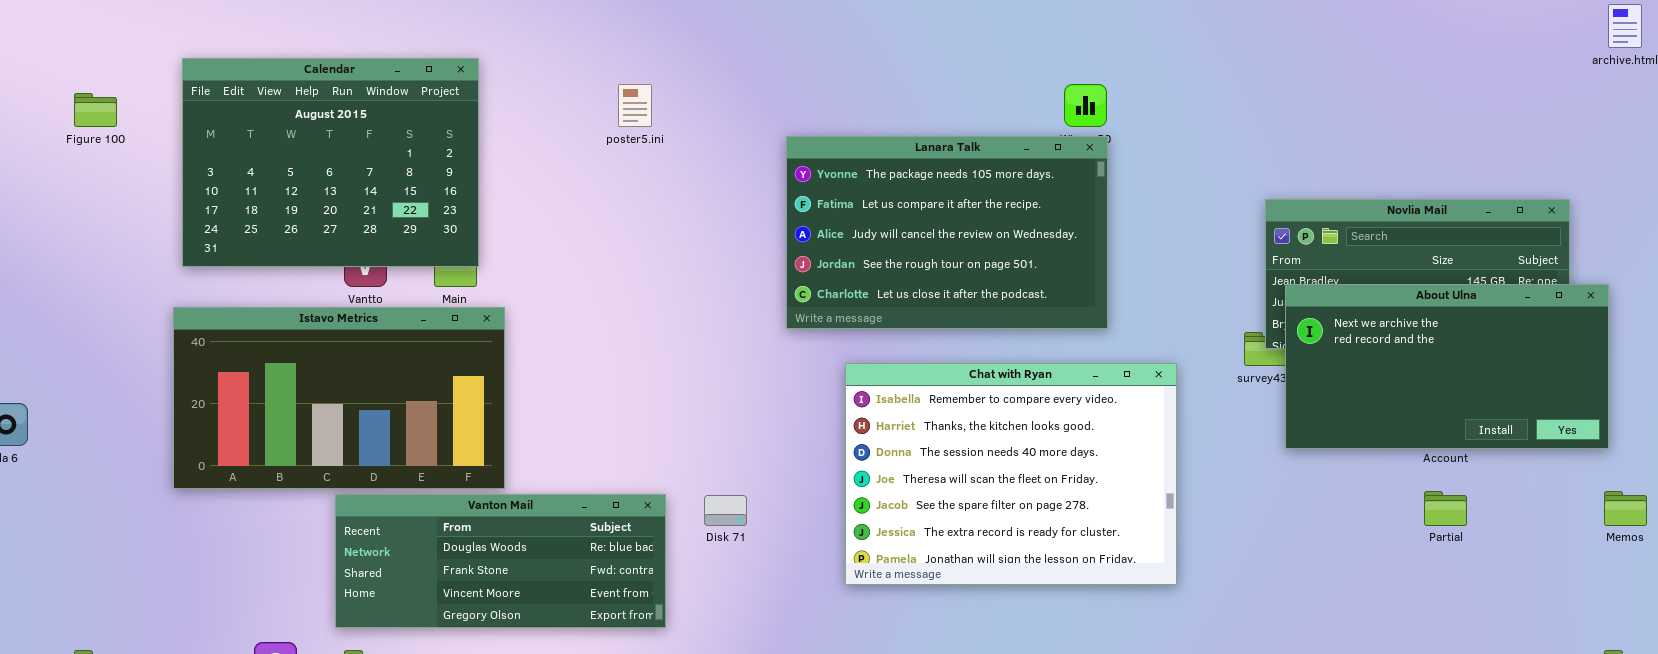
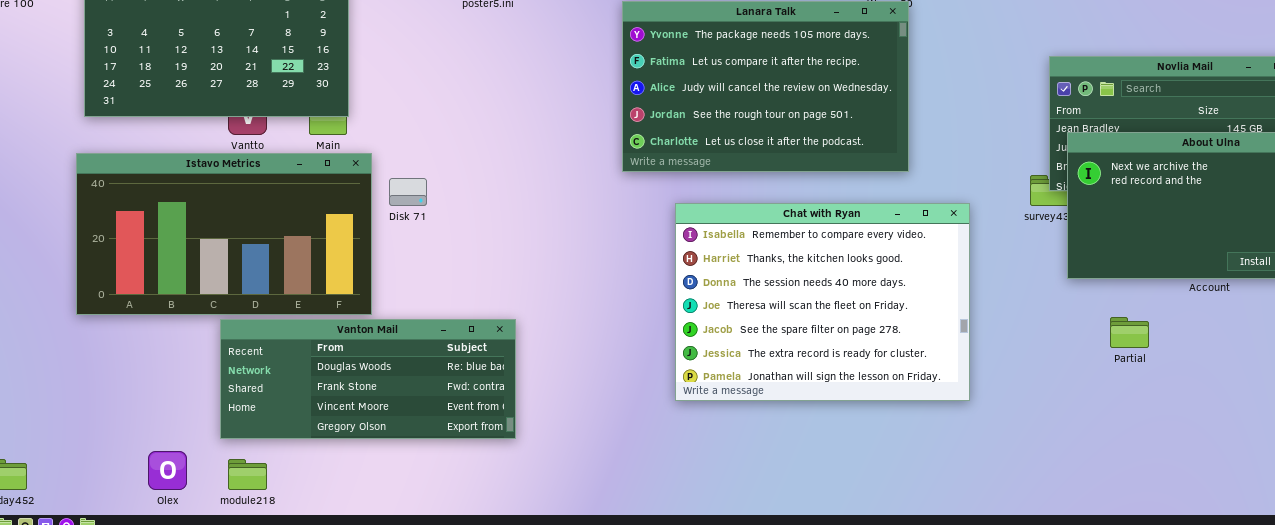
Partial: [1424,491,1467,526] -> [1110,317,1149,348], moved
Disk 71: [704,495,747,526] -> [389,178,427,206], moved

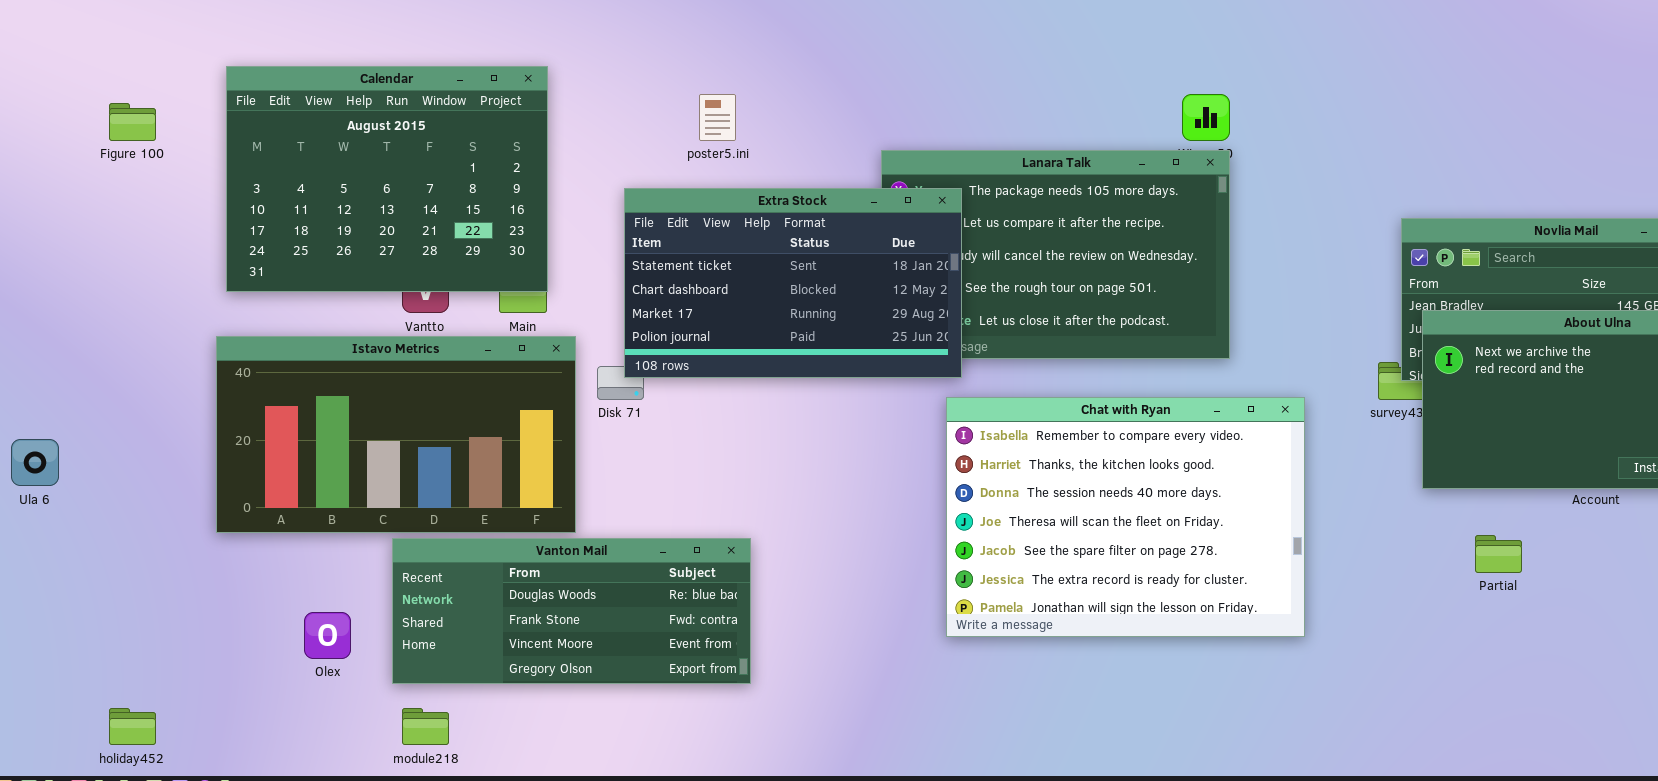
Extra Stock: none -> [624,188,962,378], opened
Olex: [148,451,187,490] -> [304,612,351,659], moved

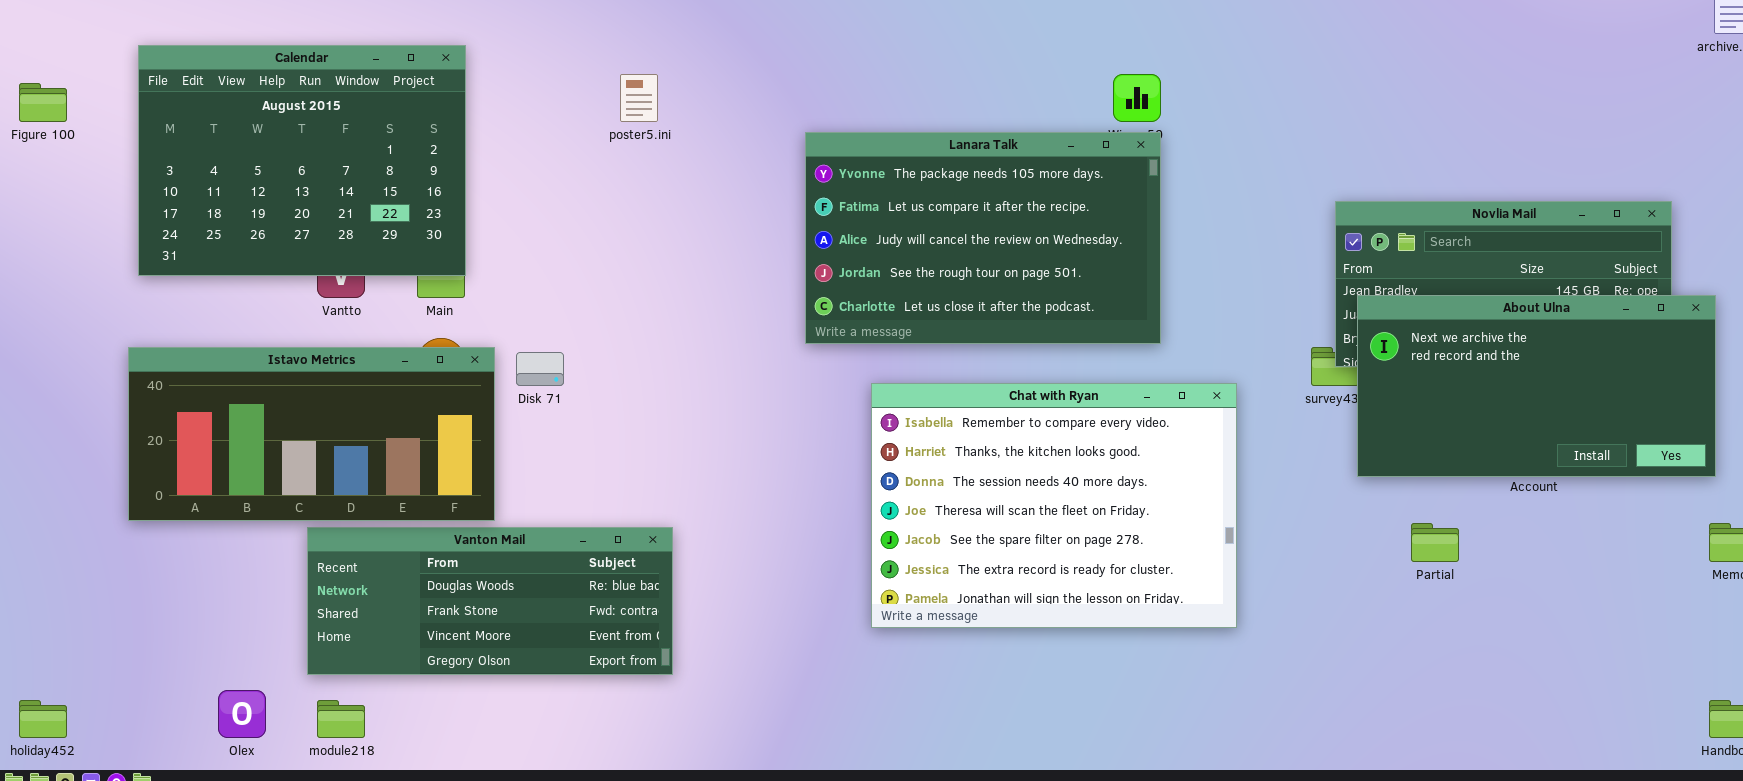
Extra Stock: [624,188,962,378] -> none, closed
Istavo Metrics: [216,336,576,533] -> [128,347,495,521], resized
Olex: [304,612,351,659] -> [218,690,266,738], moved

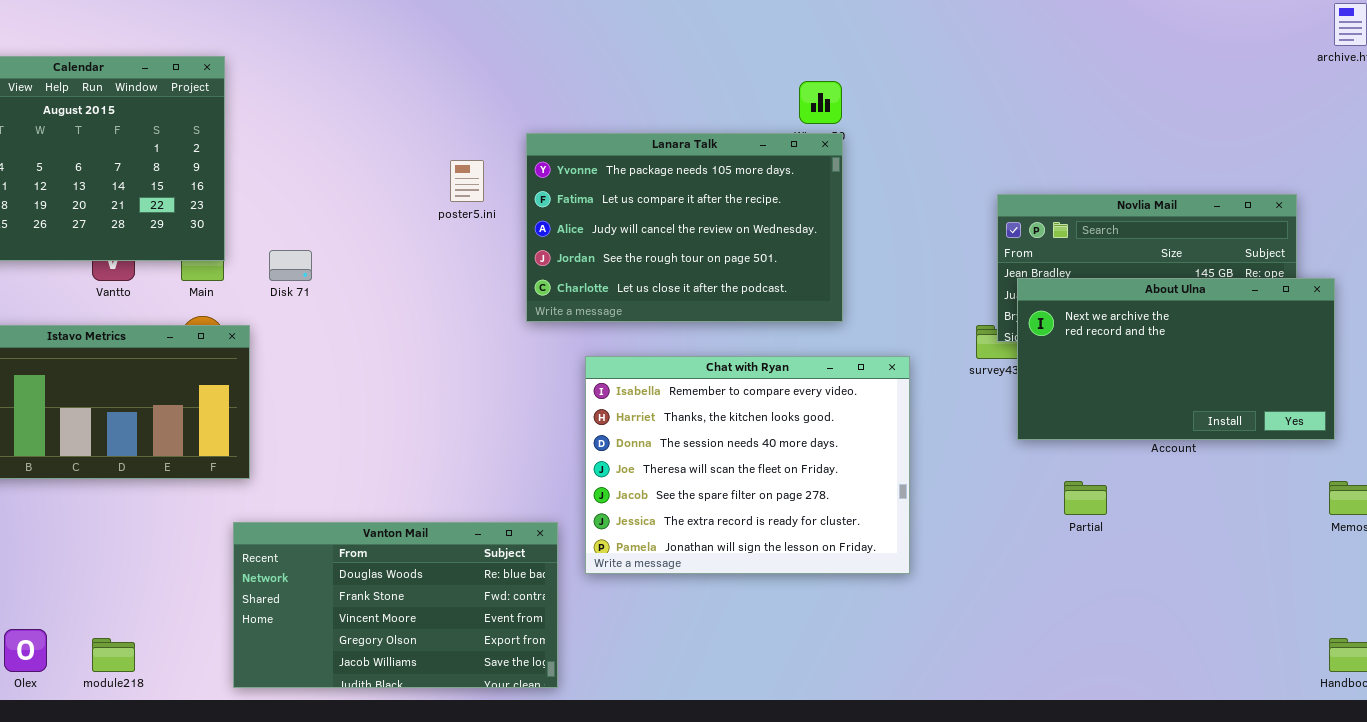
poster5.ini: [620,74,658,122] -> [450,160,484,202], moved
Disk 71: [516,352,564,386] -> [269,250,312,281], moved
Vanton Mail: [307,527,673,675] -> [233,522,558,688], moved, resized

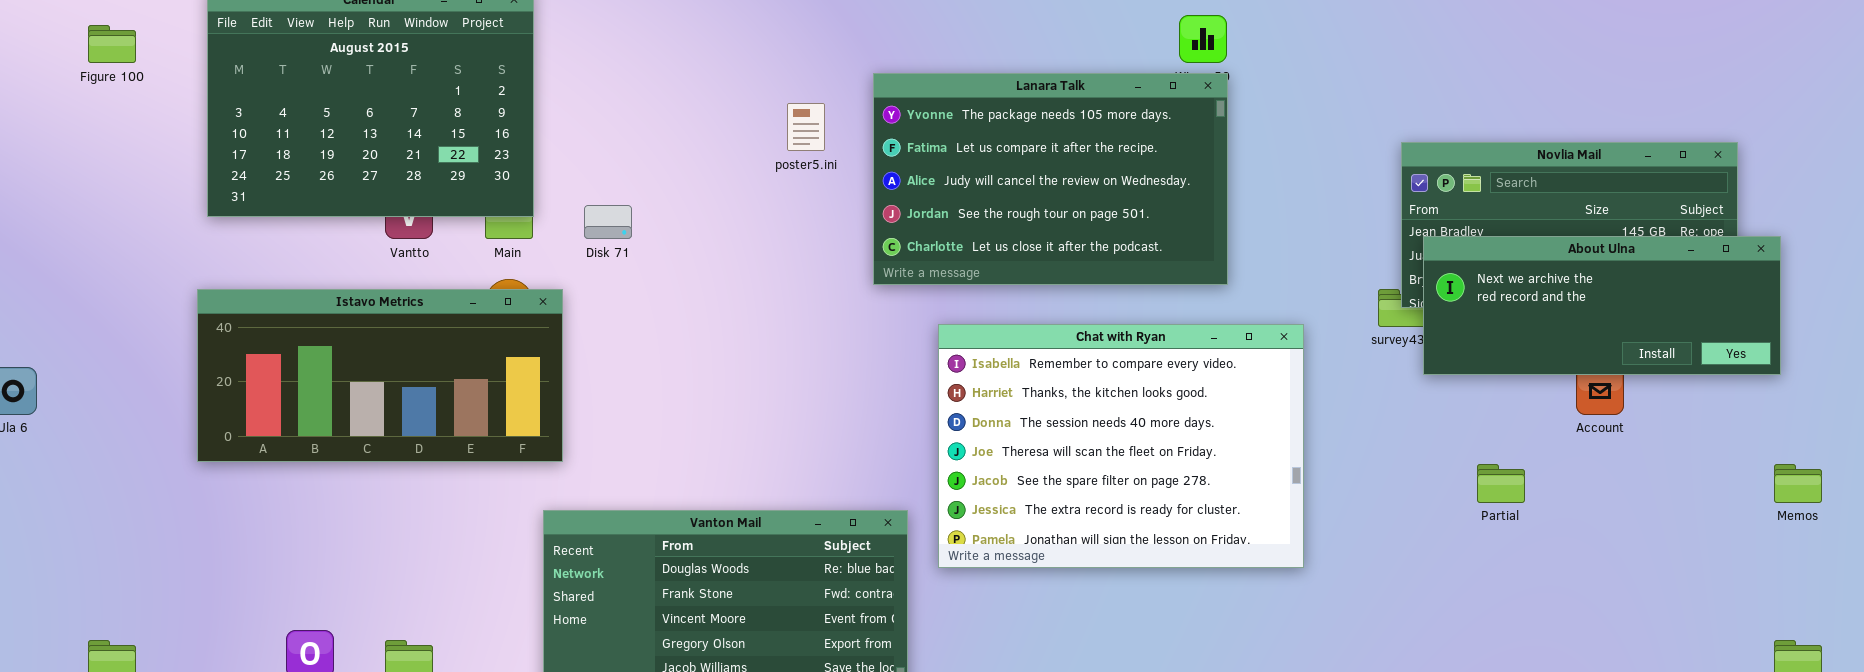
About Ulna: [1017,278,1335,440] -> [1423,236,1781,375], resized

